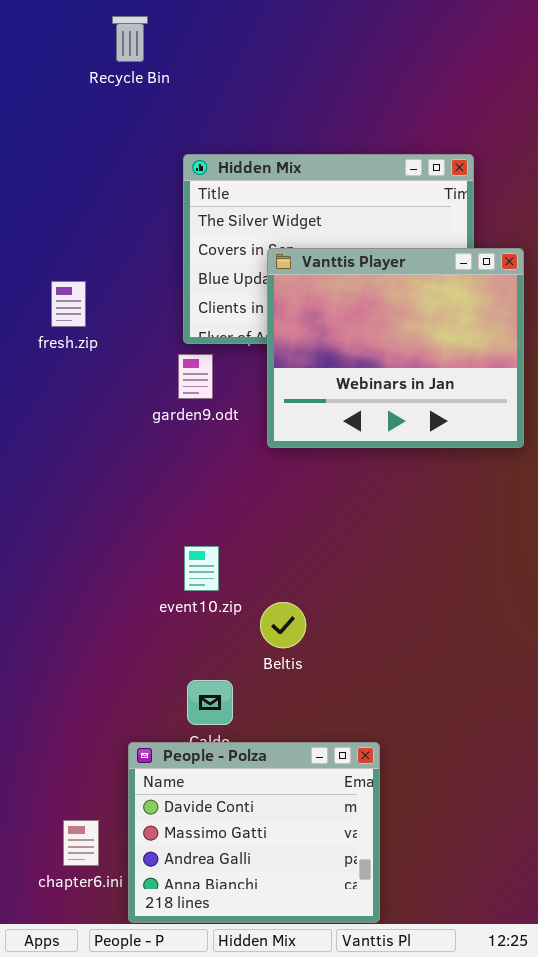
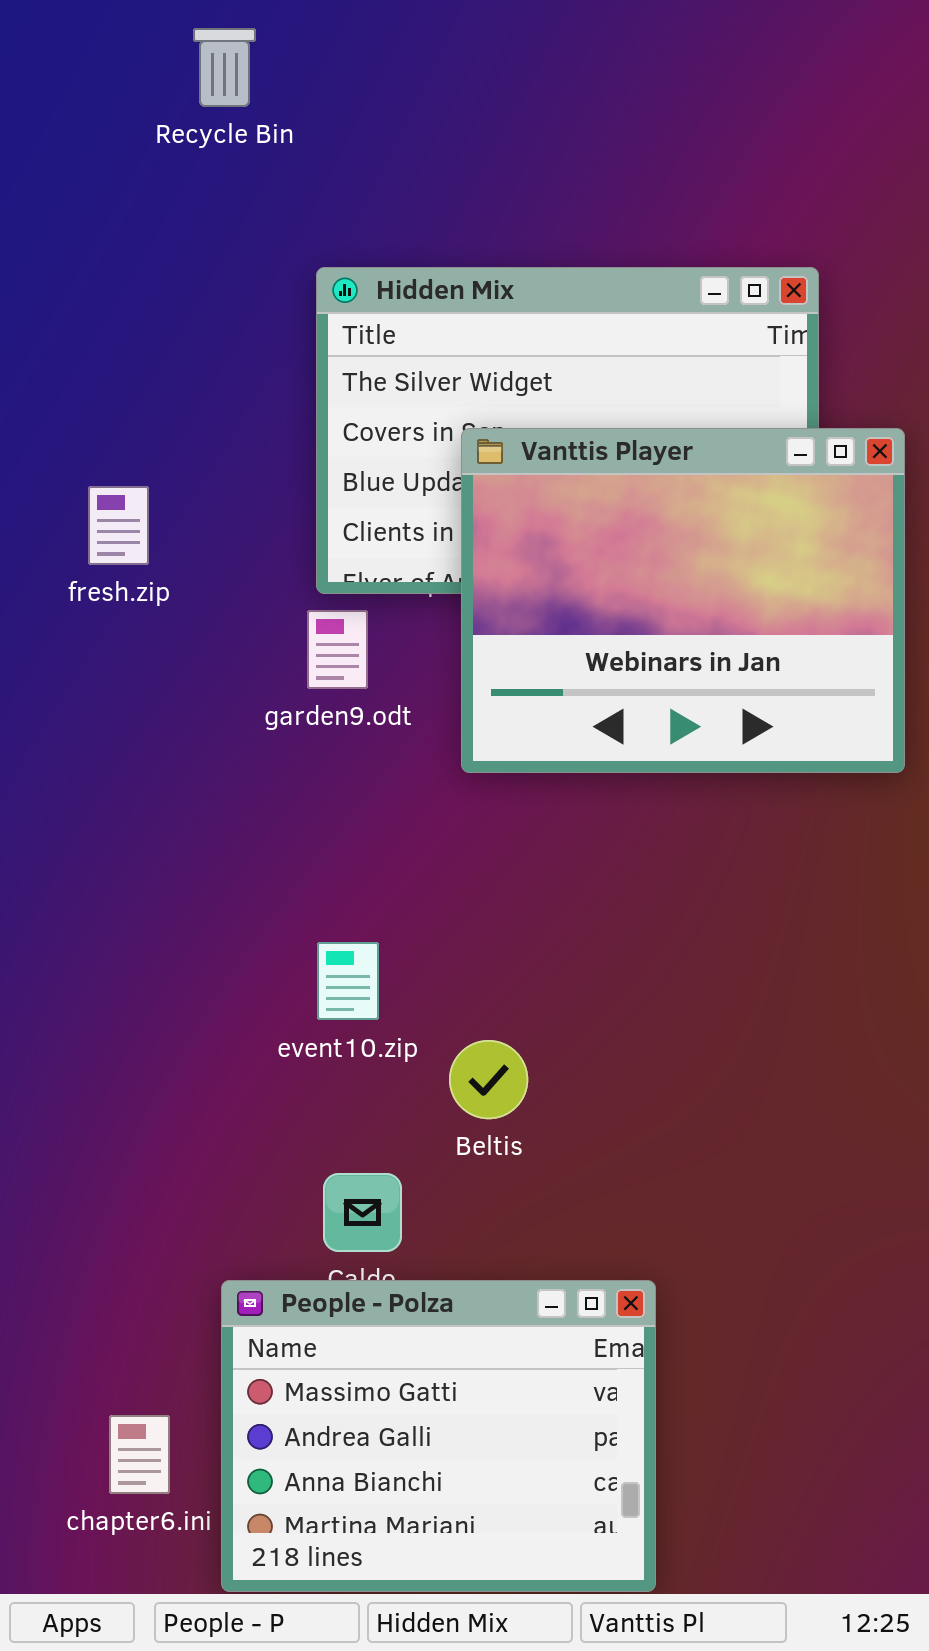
People - Polza: [128,742,380,923] -> [221,1280,656,1592], scrolled down 1 row

